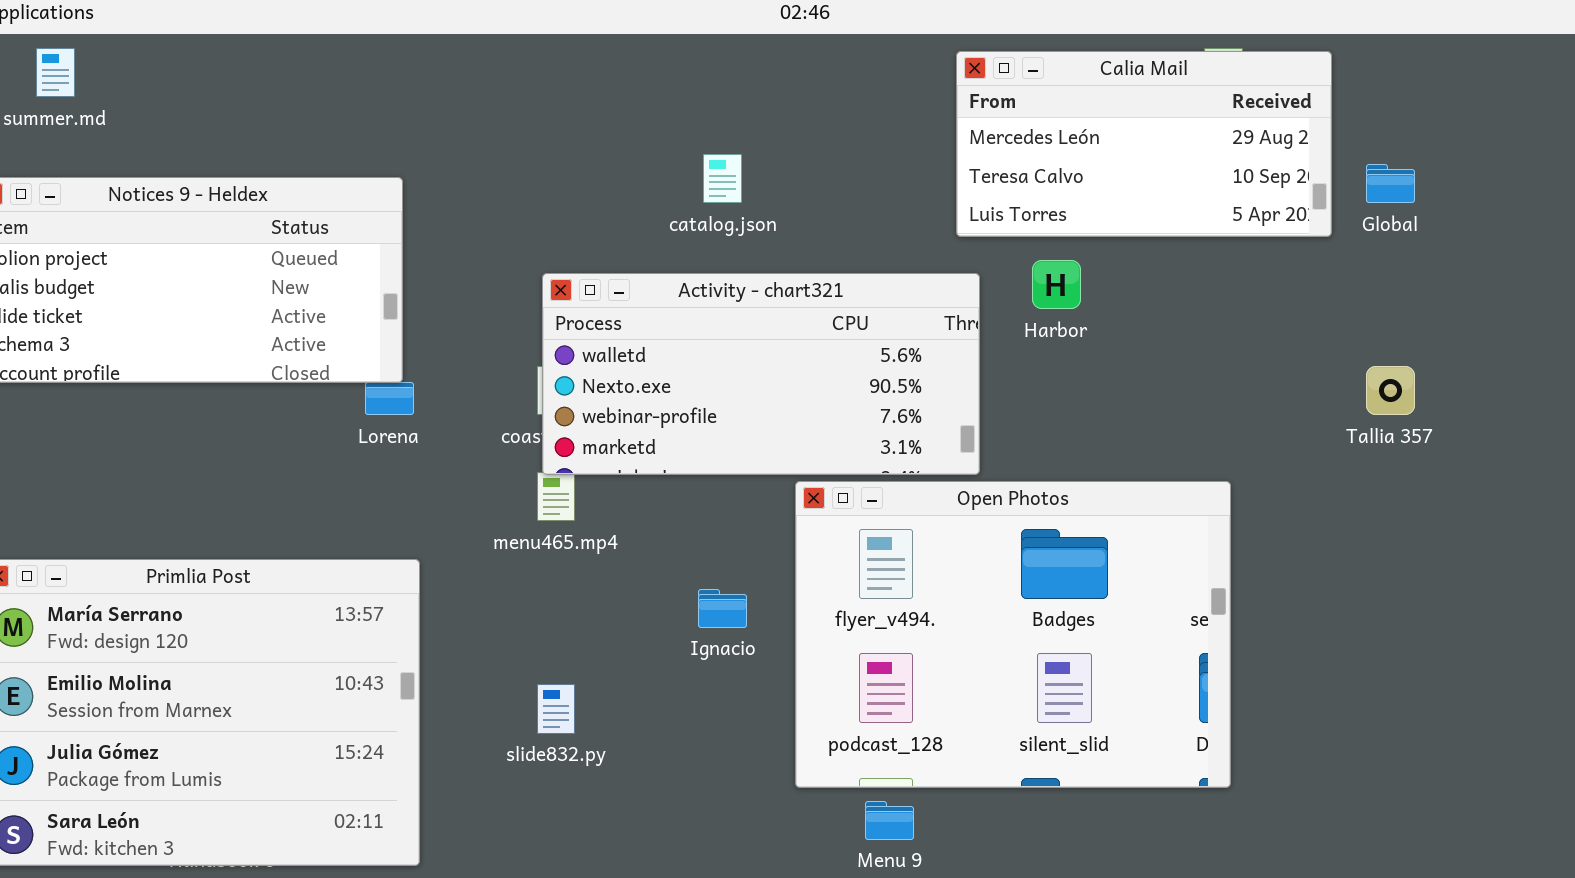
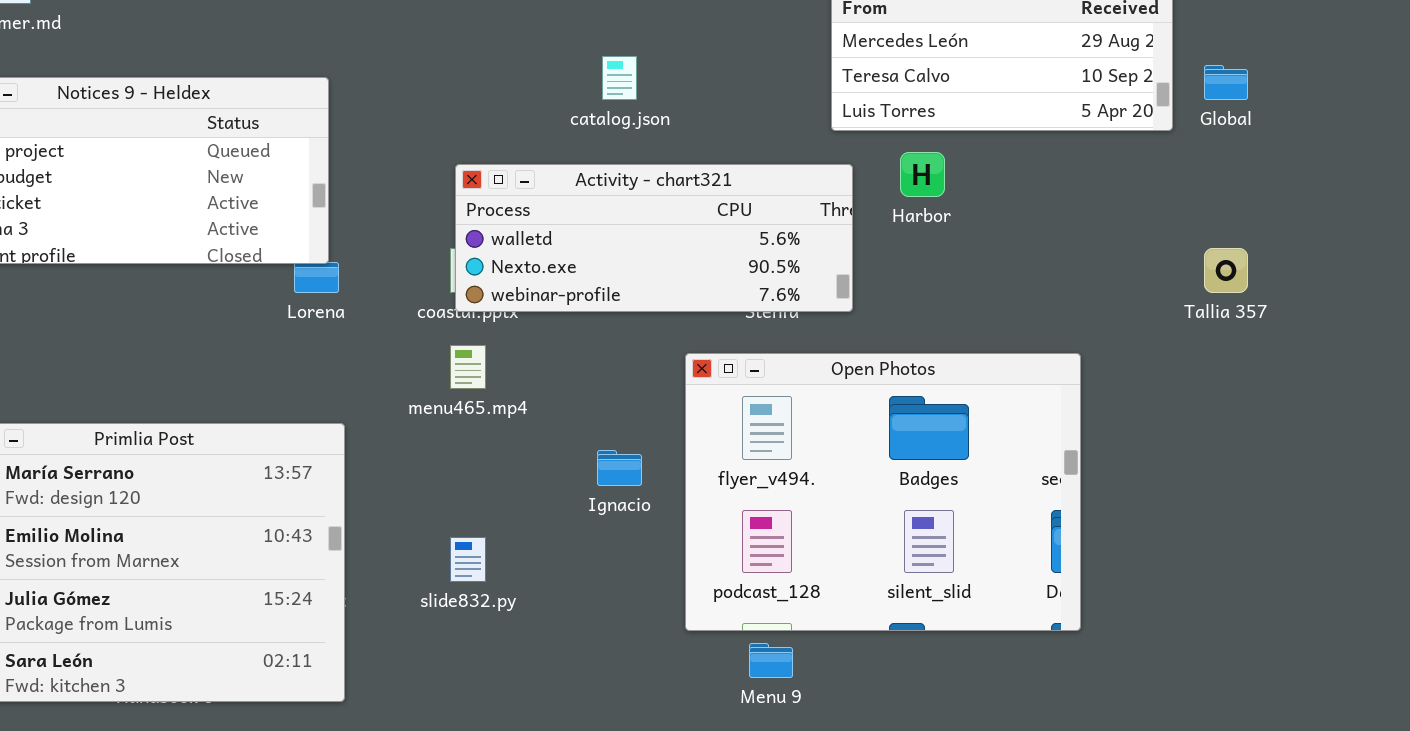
Activity - chart321: [542,273,980,475] -> [455,164,853,312], resized

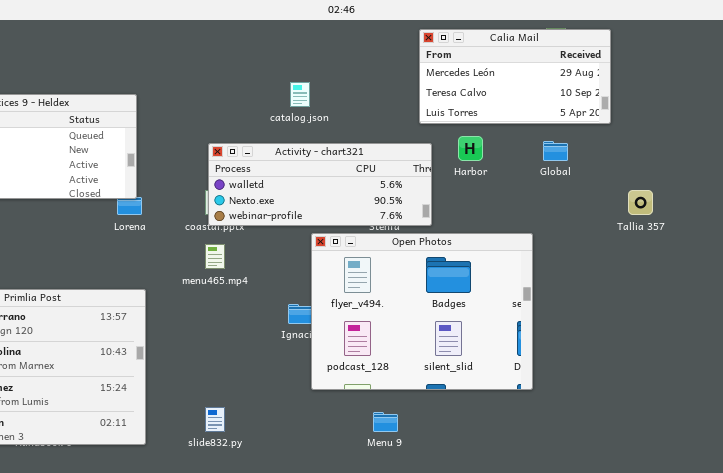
Global: [1204,65,1248,100] -> [543,141,568,161], moved
Open Photos: [685,353,1081,631] -> [311,233,533,390], moved
slide832.py: [450,537,486,582] -> [205,407,225,432], moved

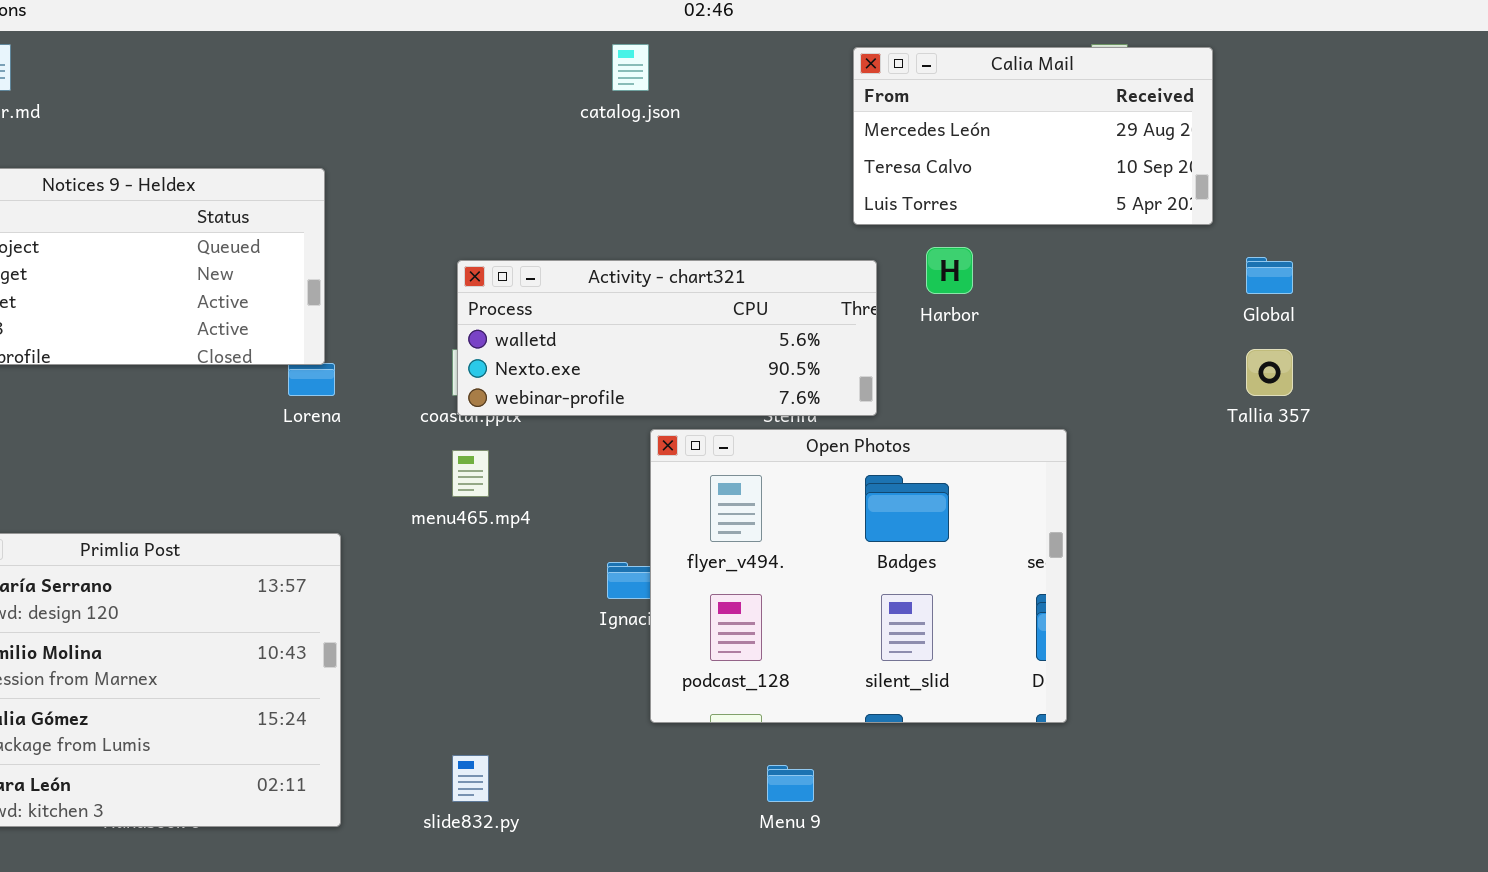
catalog.json: [290,82,310,107] -> [612,44,649,91], moved
Global: [543,141,568,161] -> [1246,257,1293,294], moved

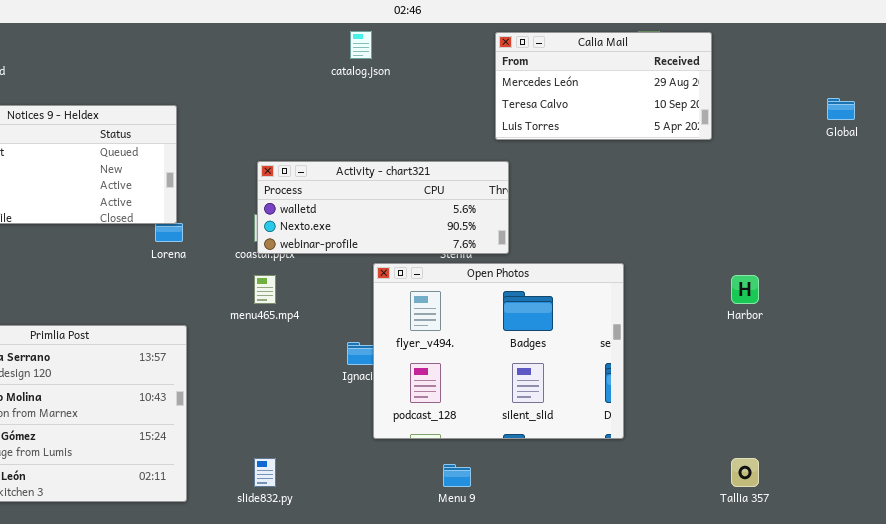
Harbor: [926,247,973,294] -> [731,275,759,304], moved
Global: [1246,257,1293,294] -> [827,98,855,120], moved
Tallia 357: [1246,349,1293,396] -> [731,458,759,487], moved

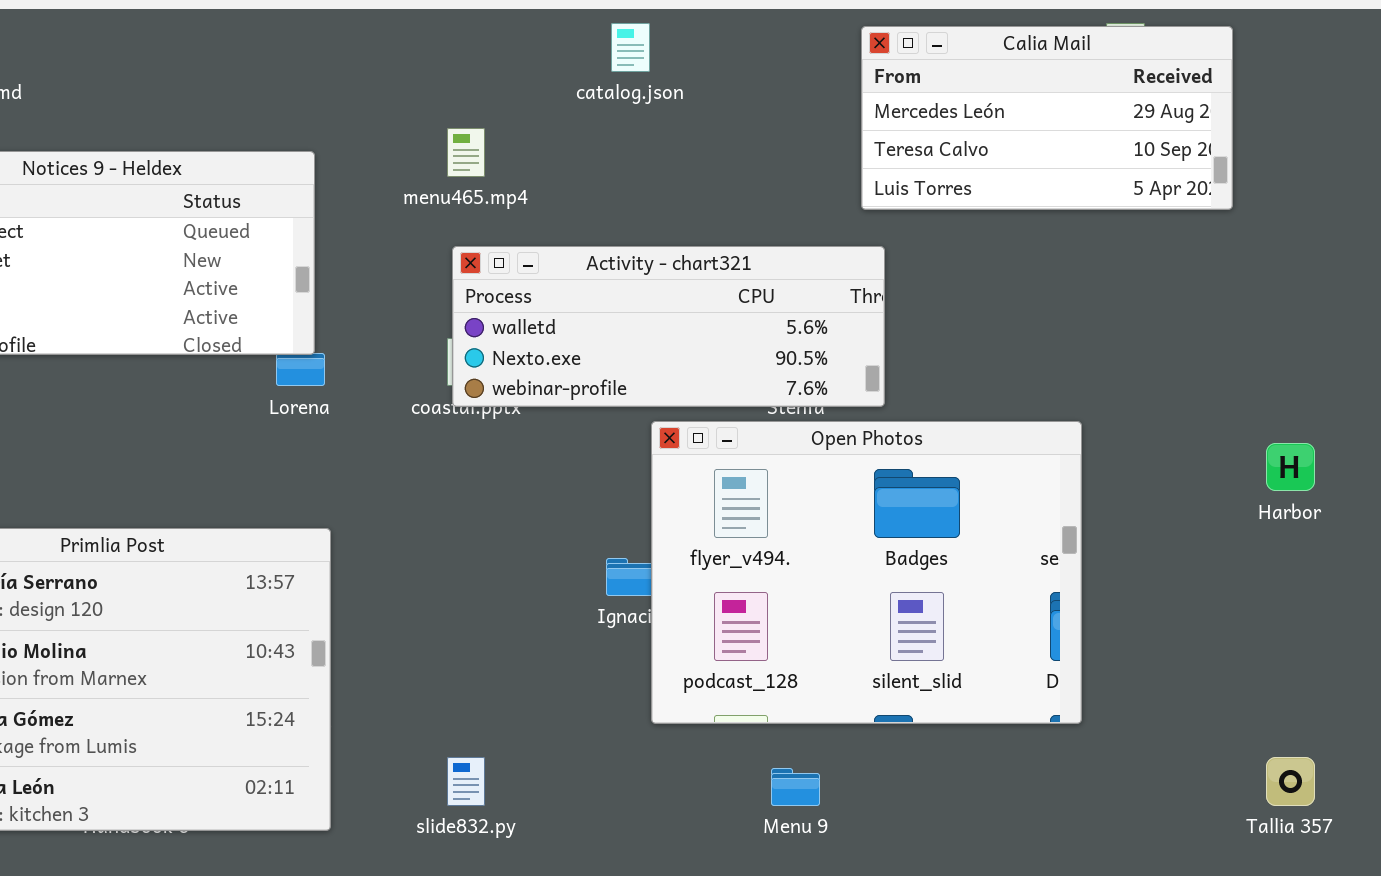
menu465.mp4: [254,275,276,304] -> [447,128,485,177], moved

